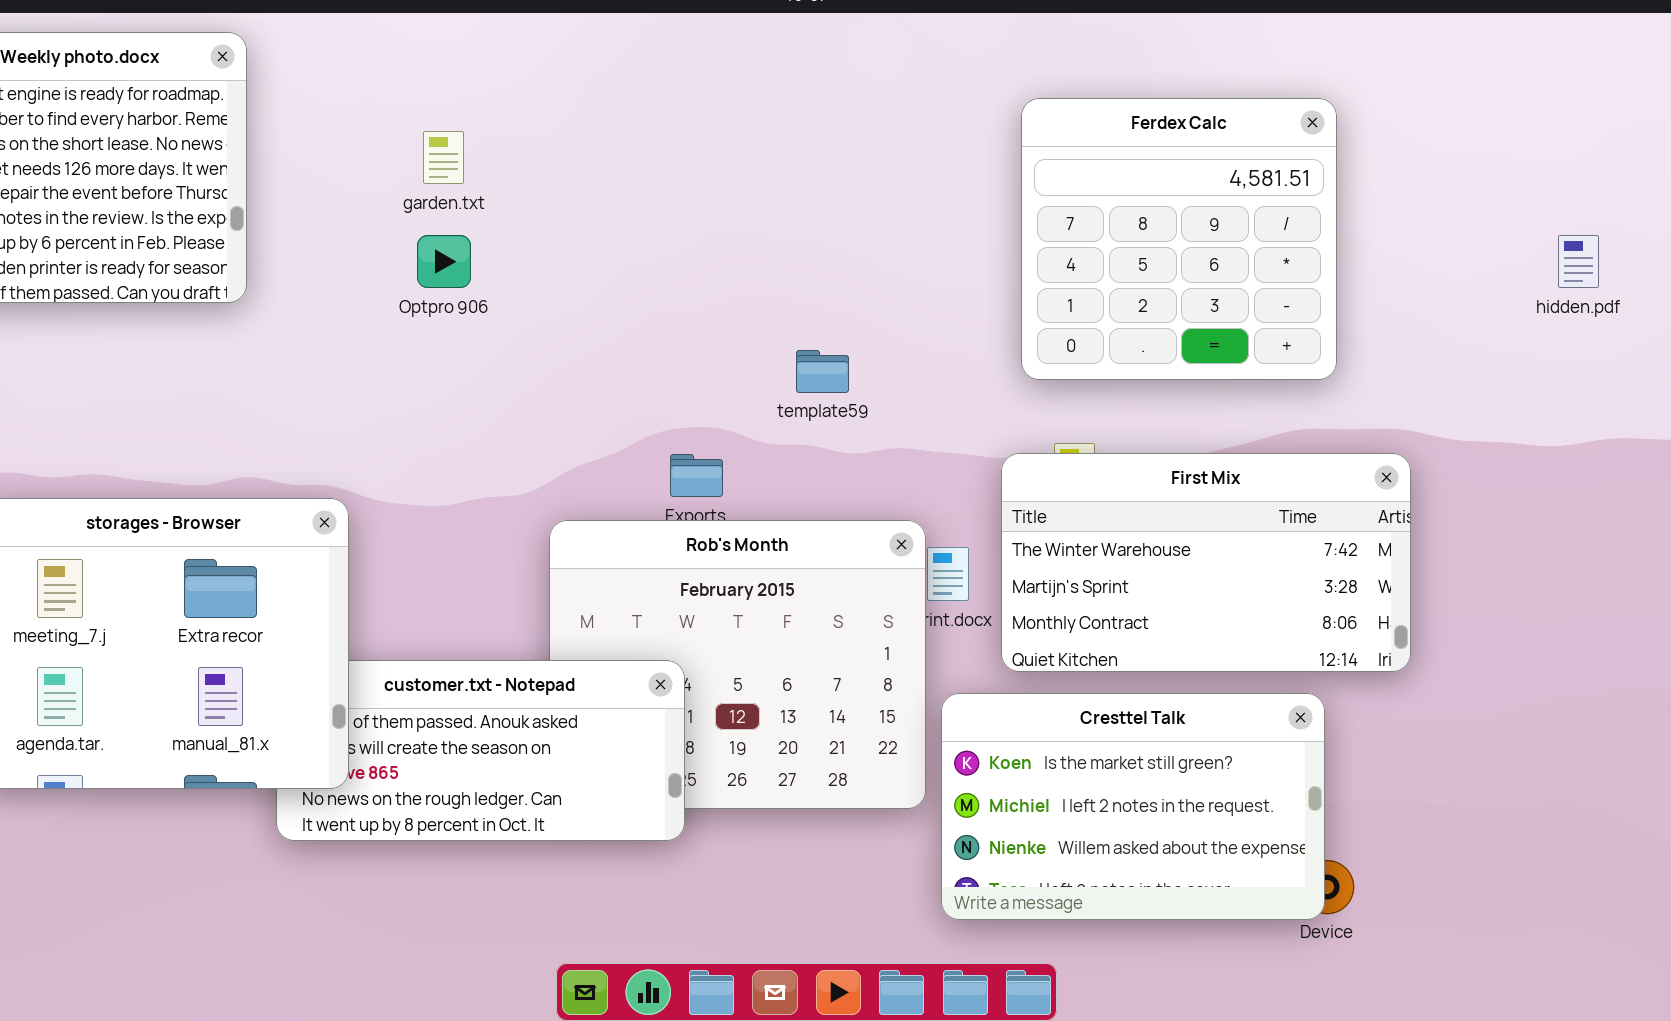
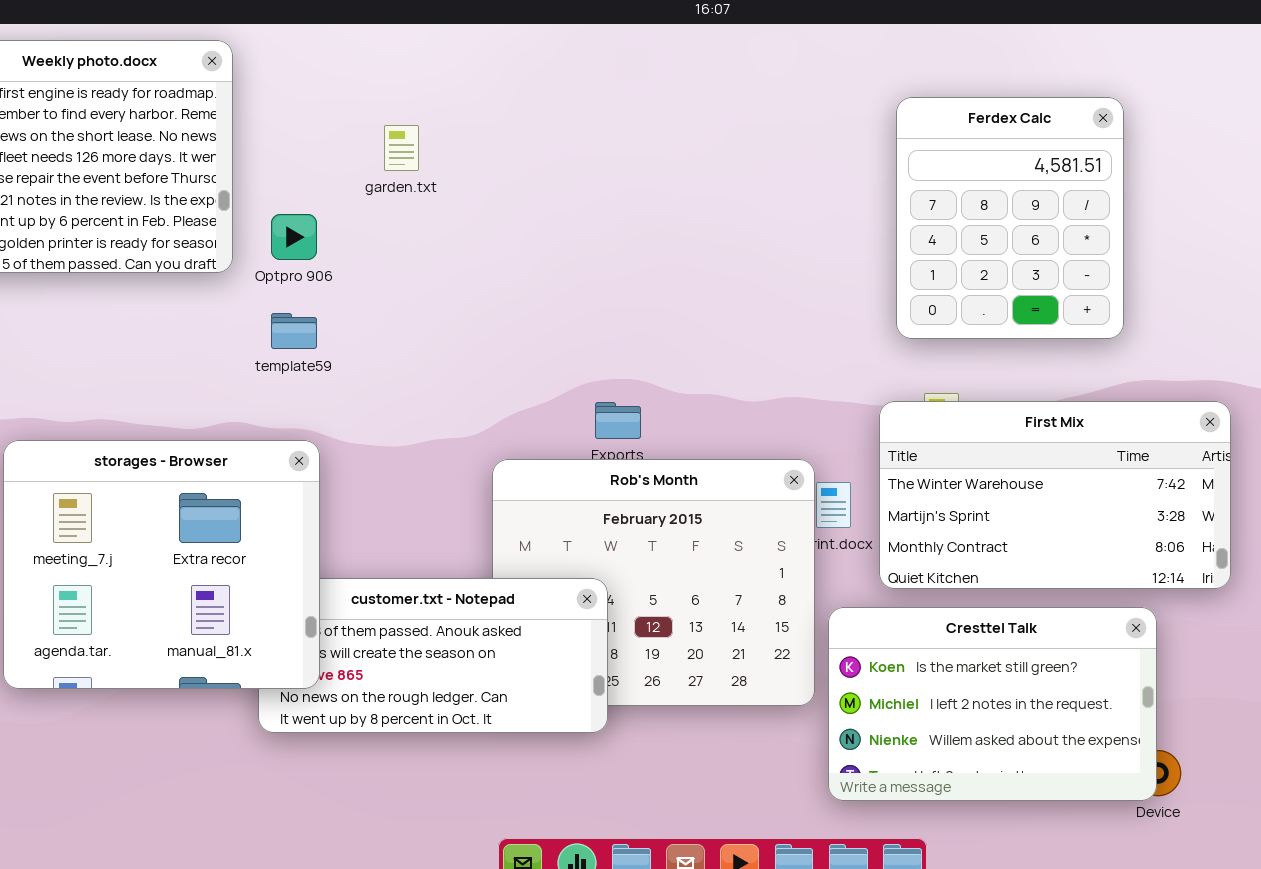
Ferdex Calc: [1021,98,1337,380] -> [896,97,1124,339], resized
Optpro 906: [417,235,471,288] -> [271,214,317,260], moved
template59: [796,350,849,393] -> [271,313,317,349], moved

